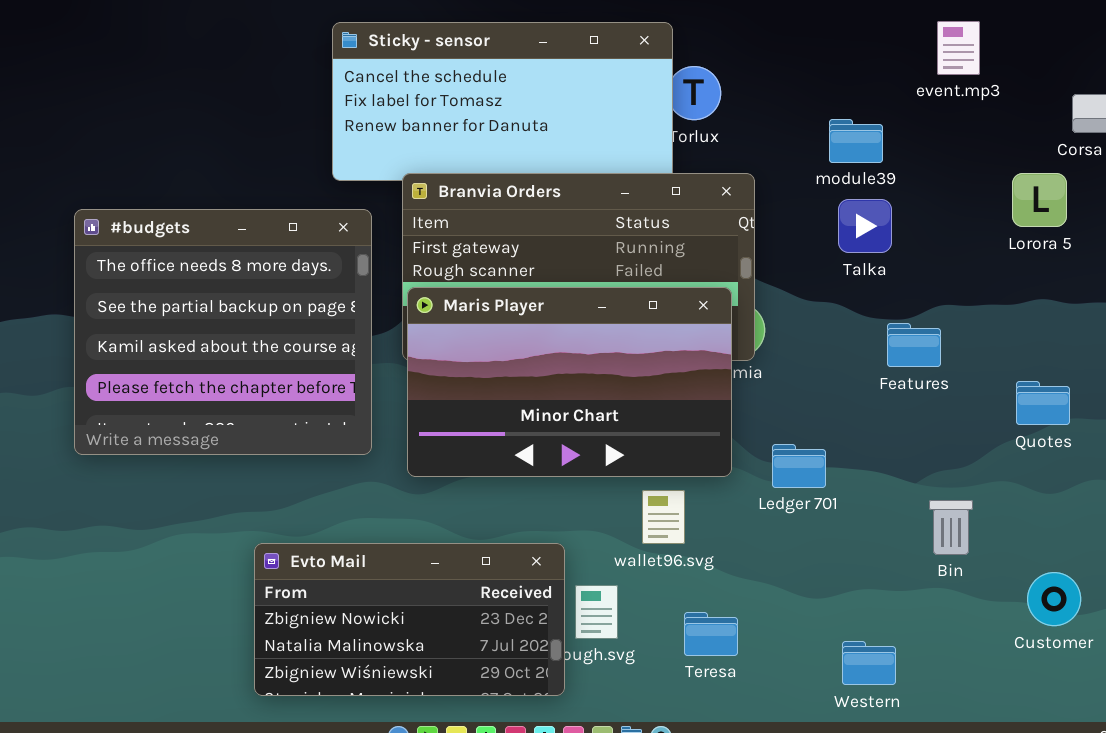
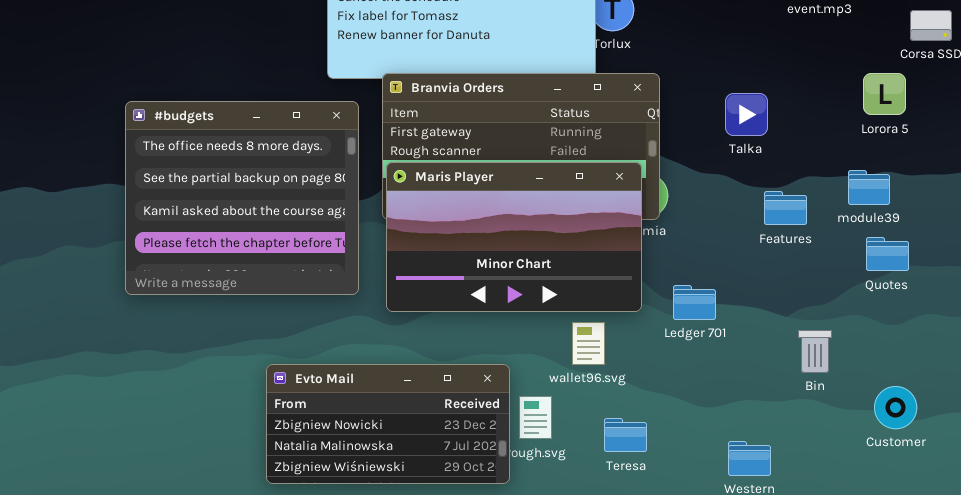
module39: [829,119,883,163] -> [848,170,890,205], moved

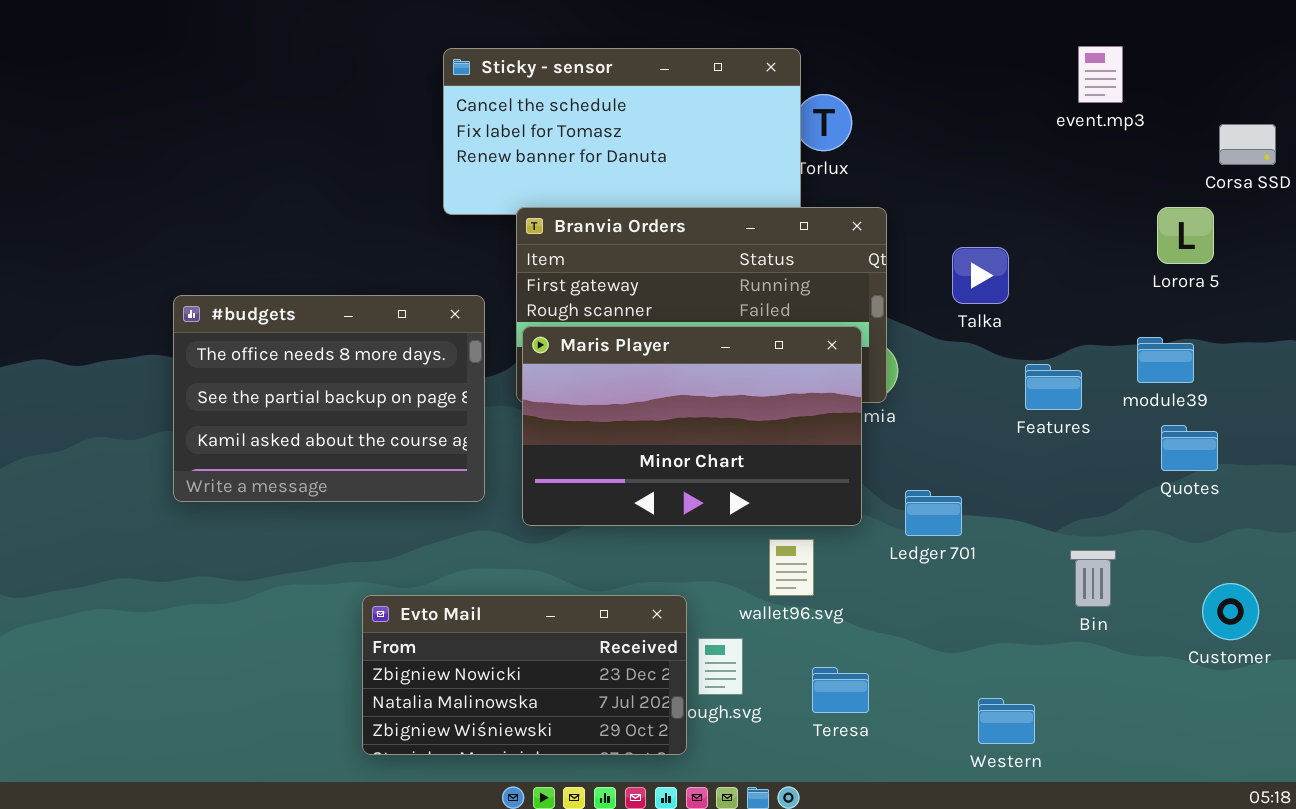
Talka: [725,93,768,136] -> [952,247,1009,304], moved
#budgets: [125,101,359,295] -> [173,295,485,502], resized
Customer: [874,386,917,429] -> [1202,583,1259,640], moved

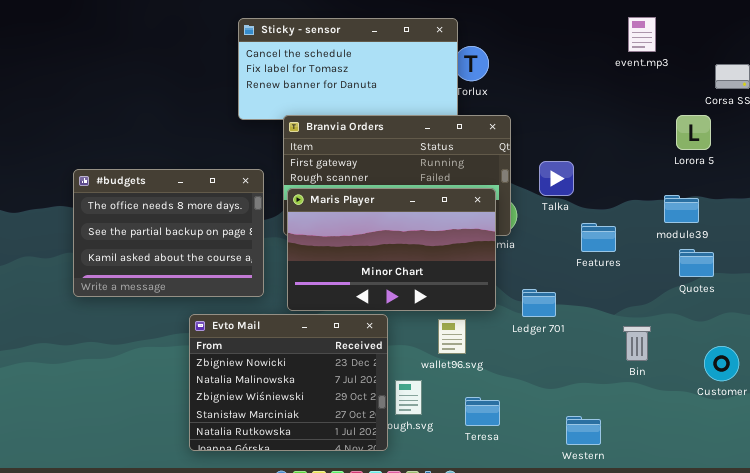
Talka: [952,247,1009,304] -> [539,161,574,196], moved
Features: [1025,364,1082,410] -> [581,223,616,252], moved
Evto Mail: [362,595,687,755] -> [189,314,388,451], resized

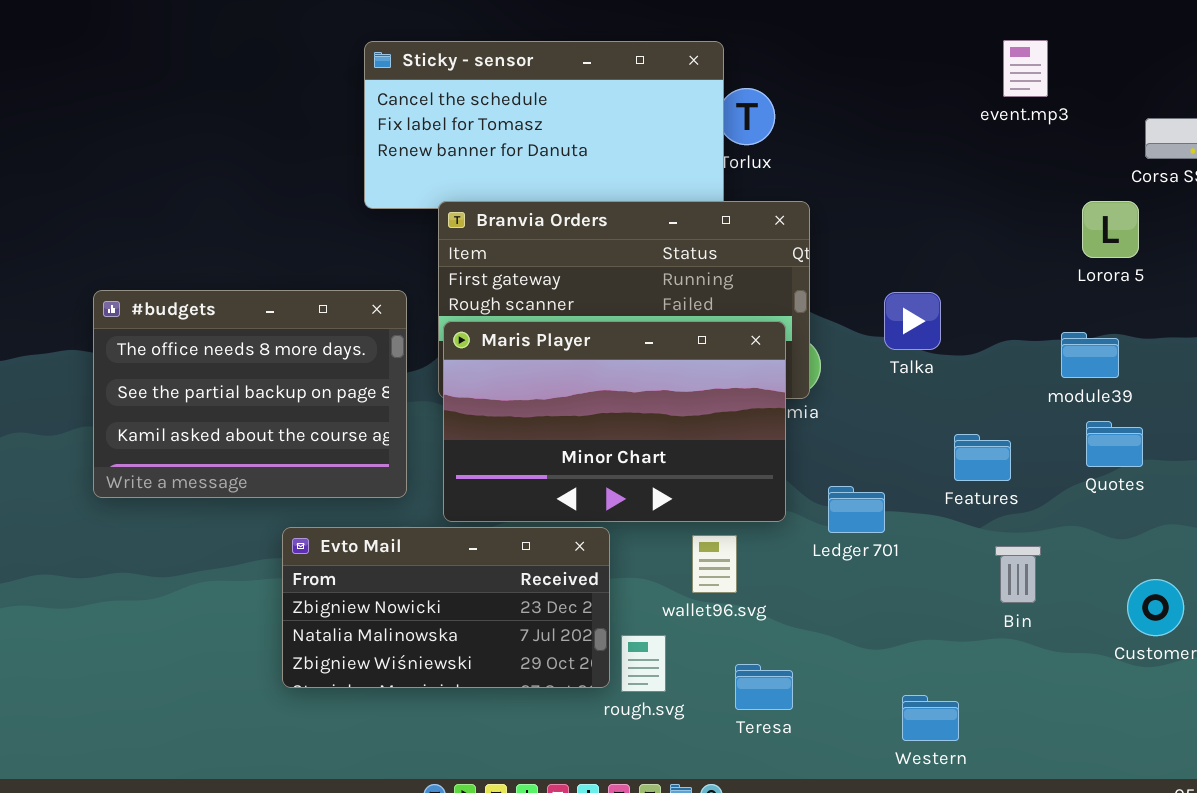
Talka: [539,161,574,196] -> [884,292,941,350], moved
Features: [581,223,616,252] -> [954,434,1011,481], moved
Evto Mail: [189,314,388,451] -> [282,527,610,688], resized

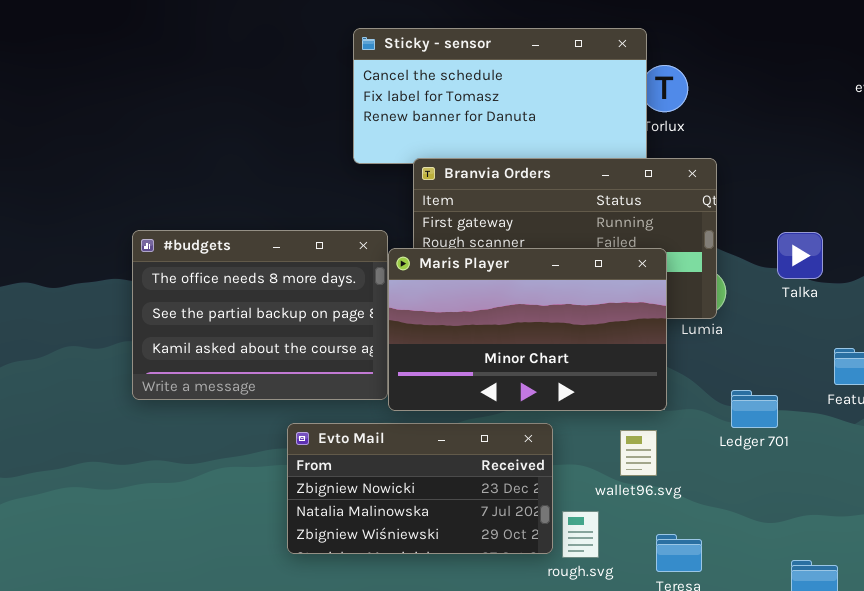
Maris Player: [443,321,786,522] -> [388,248,667,411], moved

